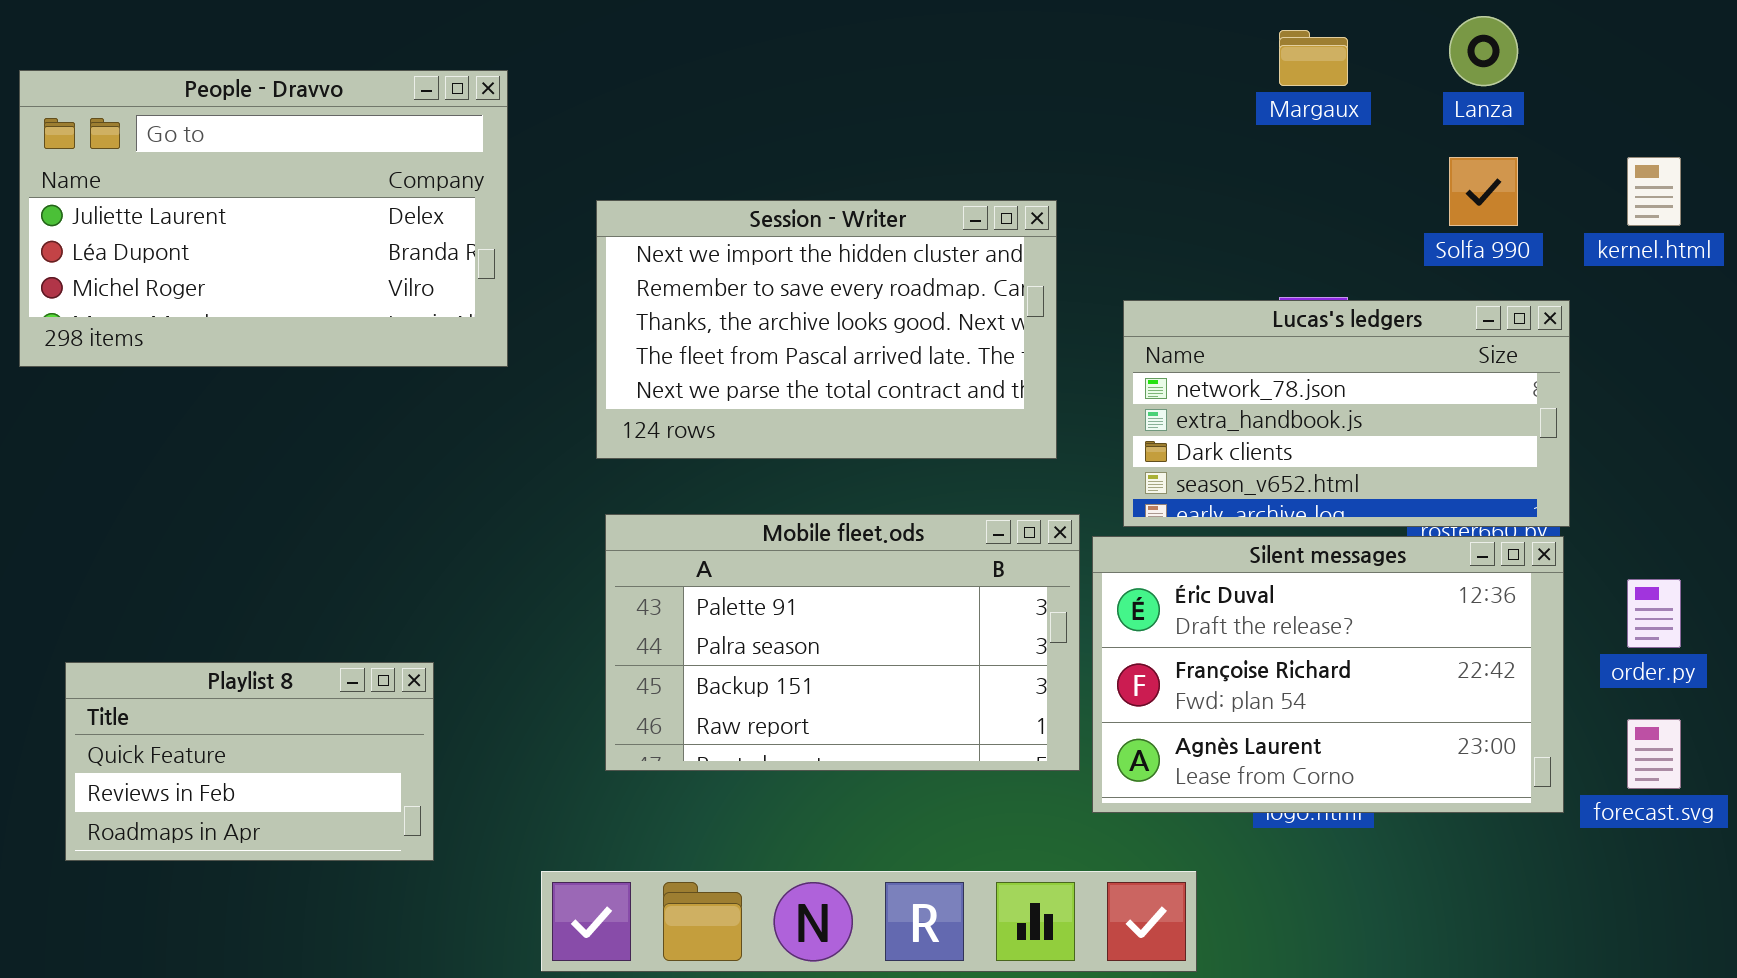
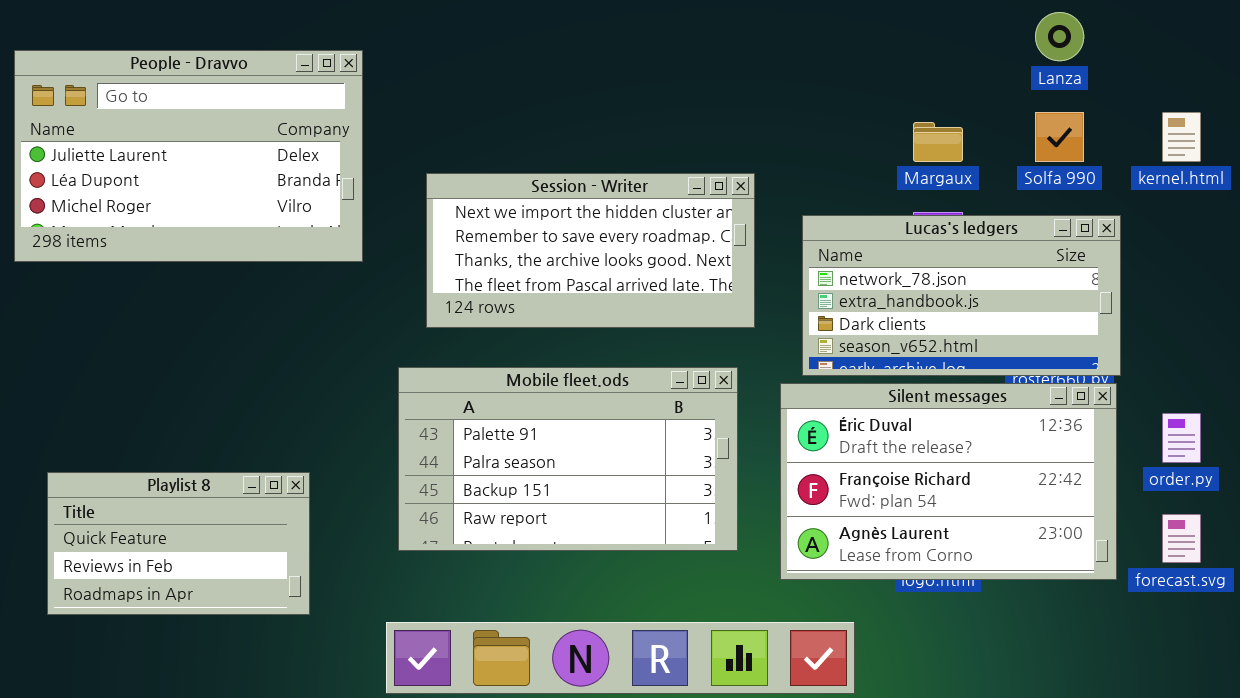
Margaux: [1279,30,1348,86] -> [913,122,963,162], moved
Session - Writer: [596,200,1057,459] -> [426,173,755,328], resized
Mobile fleet.ods: [605,514,1080,771] -> [398,367,738,551], moved

